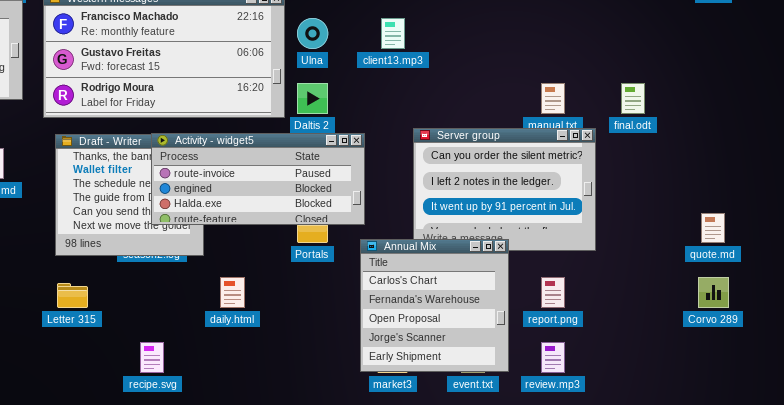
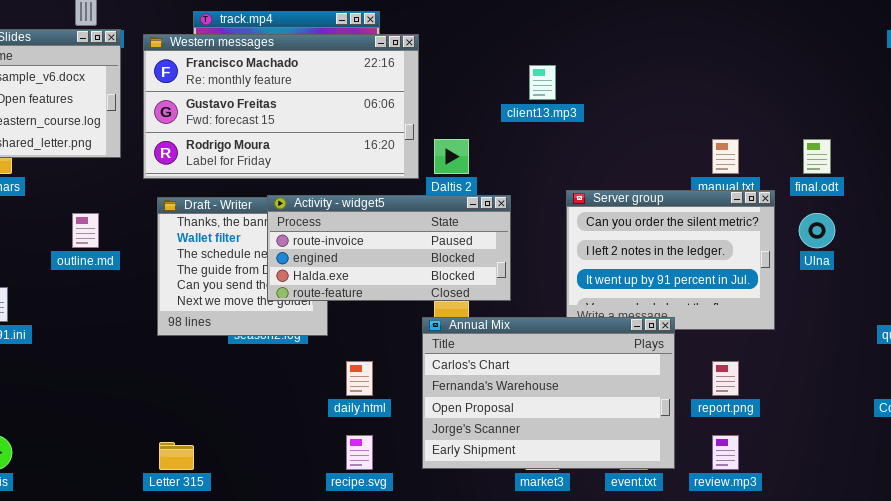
Ulna: [297,18,328,49] -> [799,213,835,248], moved
Annual Mix: [360,239,509,372] -> [422,317,675,469], resized
Letter 315: [57,283,88,308] -> [159,442,194,470], moved
recipe.svg: [140,342,164,373] -> [346,435,373,470], moved

